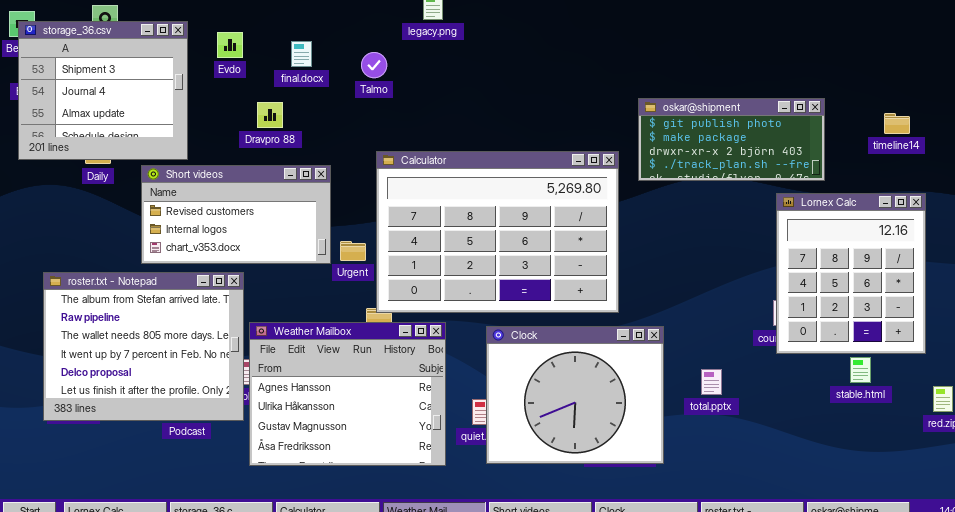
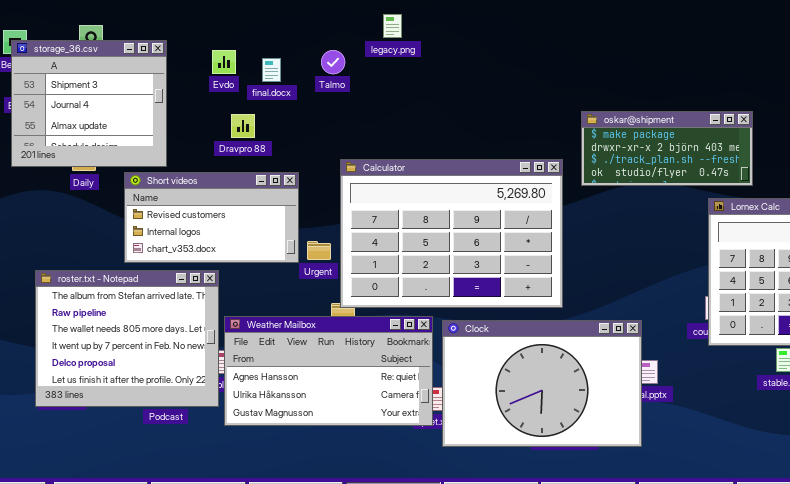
Evdo: [217,32,243,58] -> [212,50,236,74], moved
Talmo: [361,52,387,78] -> [321,50,345,74], moved
oskar@shipment: [638,98,825,181] -> [581,111,753,186], scrolled down 1 row
Weather Mailbox: [249,322,446,466] -> [224,316,433,426], resized
Clock: [486,326,664,464] -> [442,320,642,447], resized

